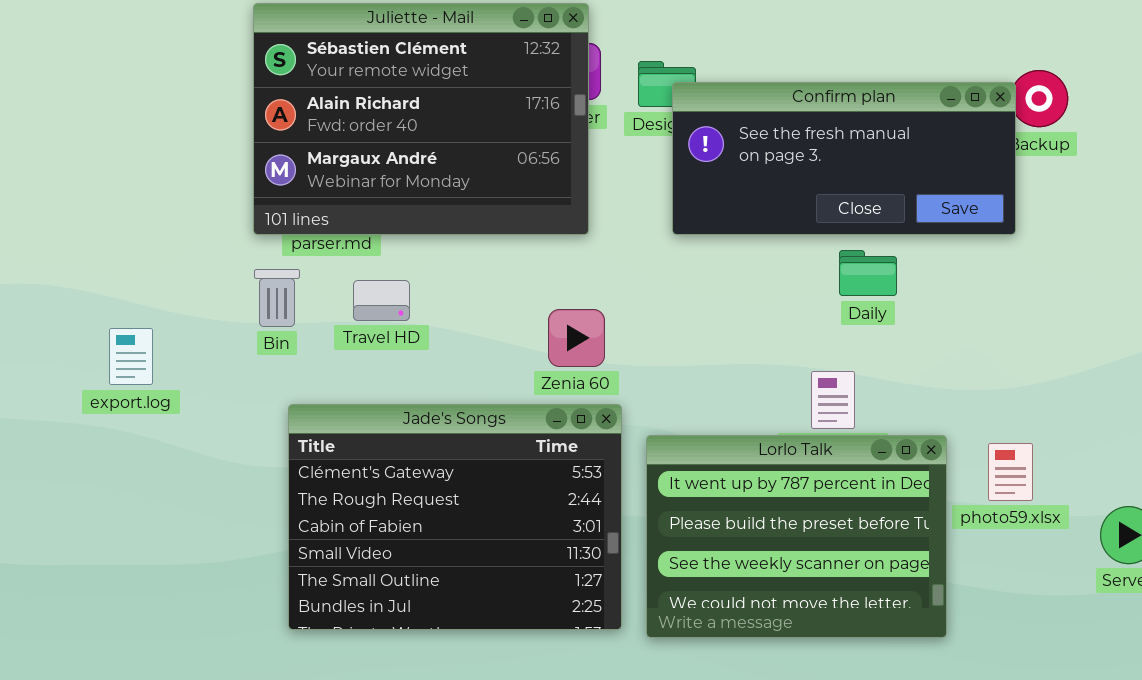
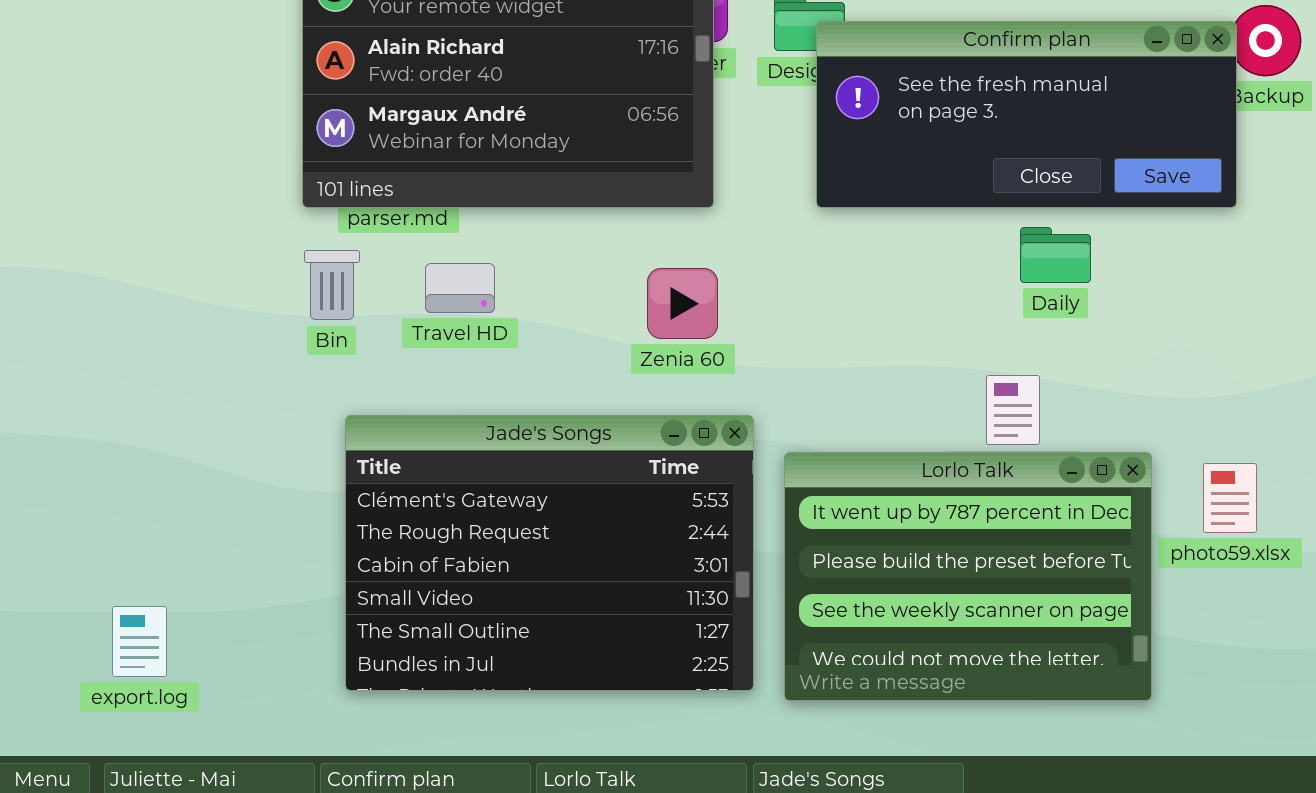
Zenia 60: [548,309,605,367] -> [647,268,718,339], moved
export.log: [109,328,153,385] -> [112,606,167,677], moved

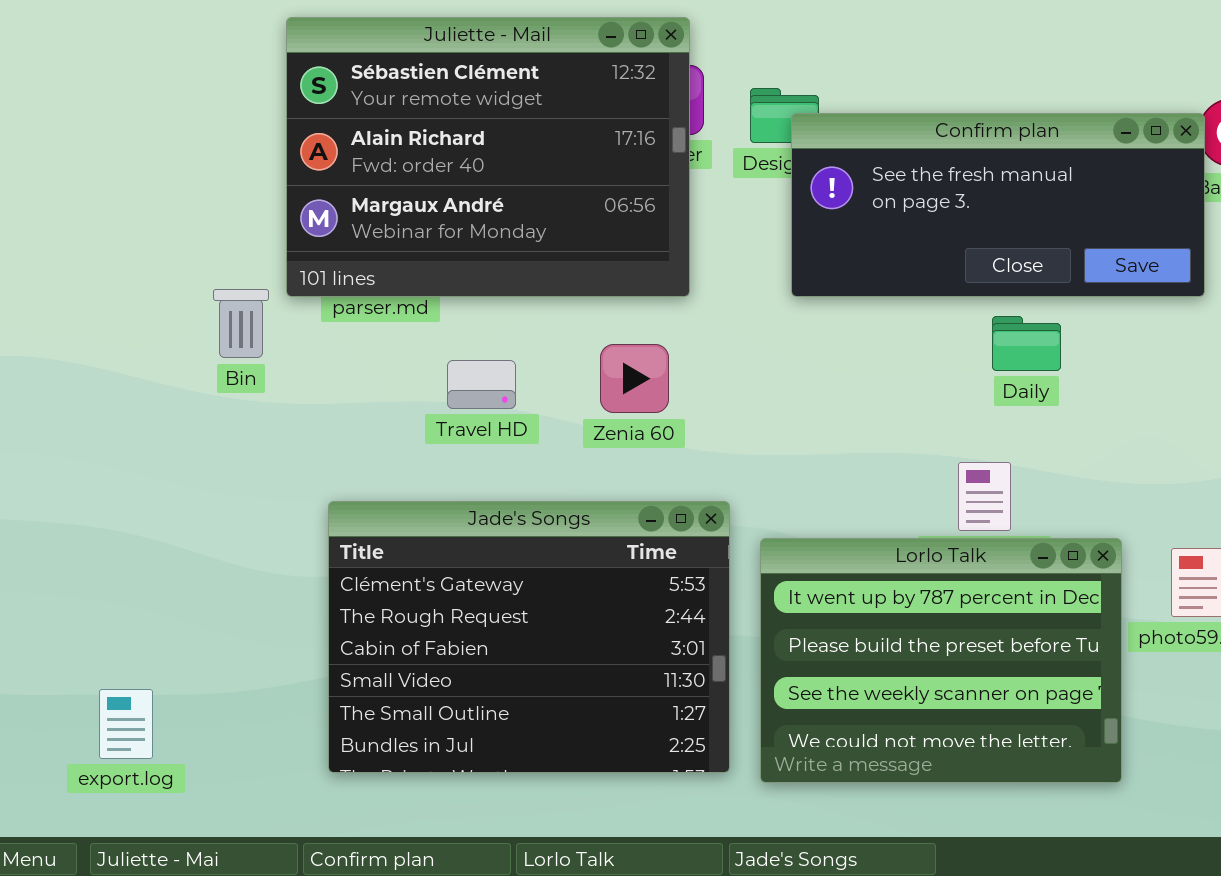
Bin: [304,250,360,320] -> [213,289,269,358], moved
Travel HD: [425,263,495,313] -> [447,360,516,409], moved
Zenia 60: [647,268,718,339] -> [600,344,669,413], moved

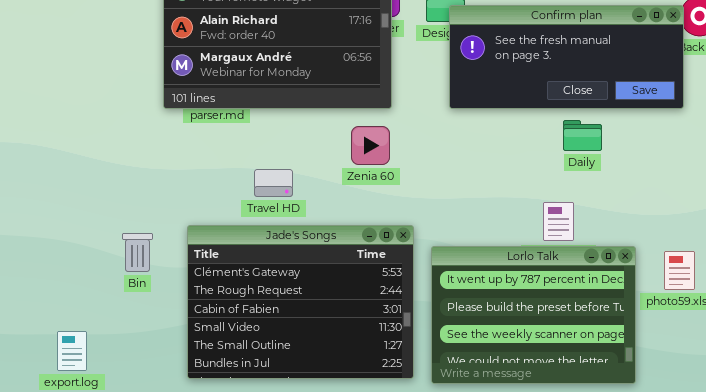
Bin: [213,289,269,358] -> [122,233,153,272], moved
Zenia 60: [600,344,669,413] -> [351,126,390,165], moved
Travel HD: [447,360,516,409] -> [254,169,293,197], moved

